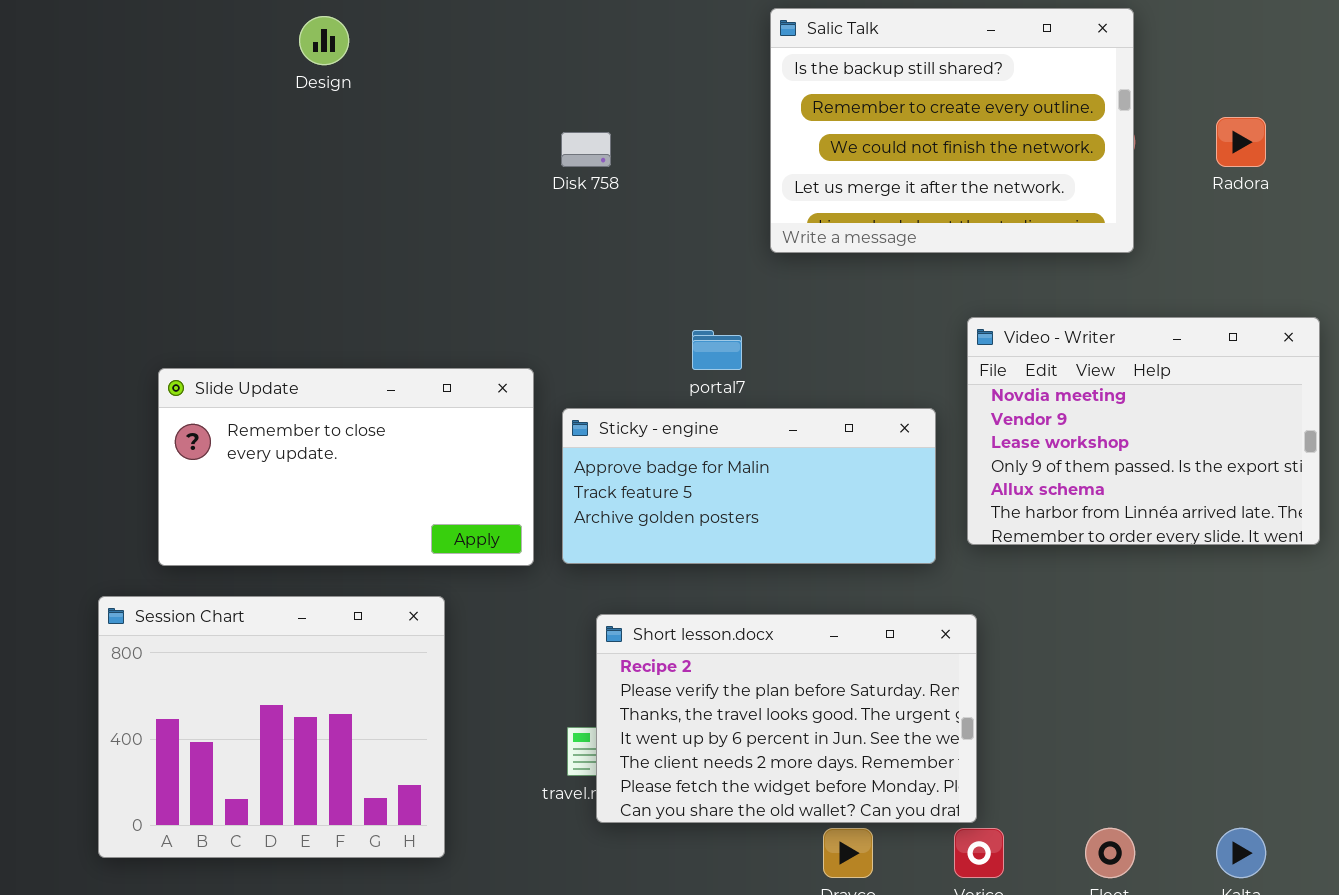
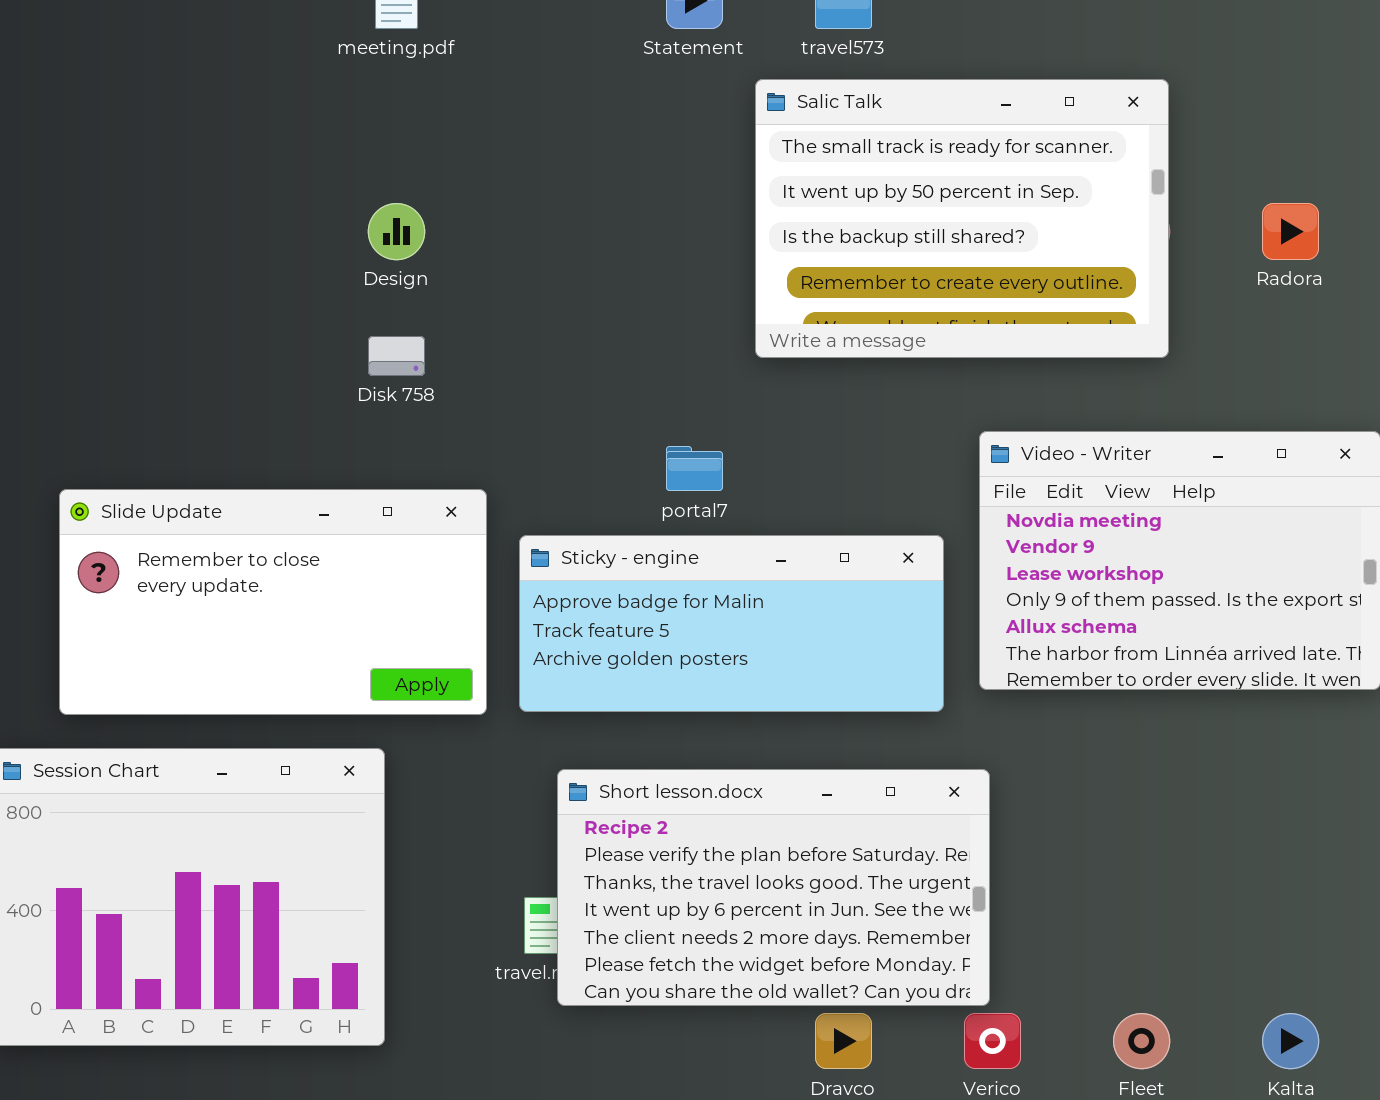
Salic Talk: [770,8,1134,253] -> [755,79,1169,358], scrolled up 2 rows
Design: [299,16,349,65] -> [368,203,425,260], moved
Disk 758: [561,132,611,167] -> [368,336,425,376], moved

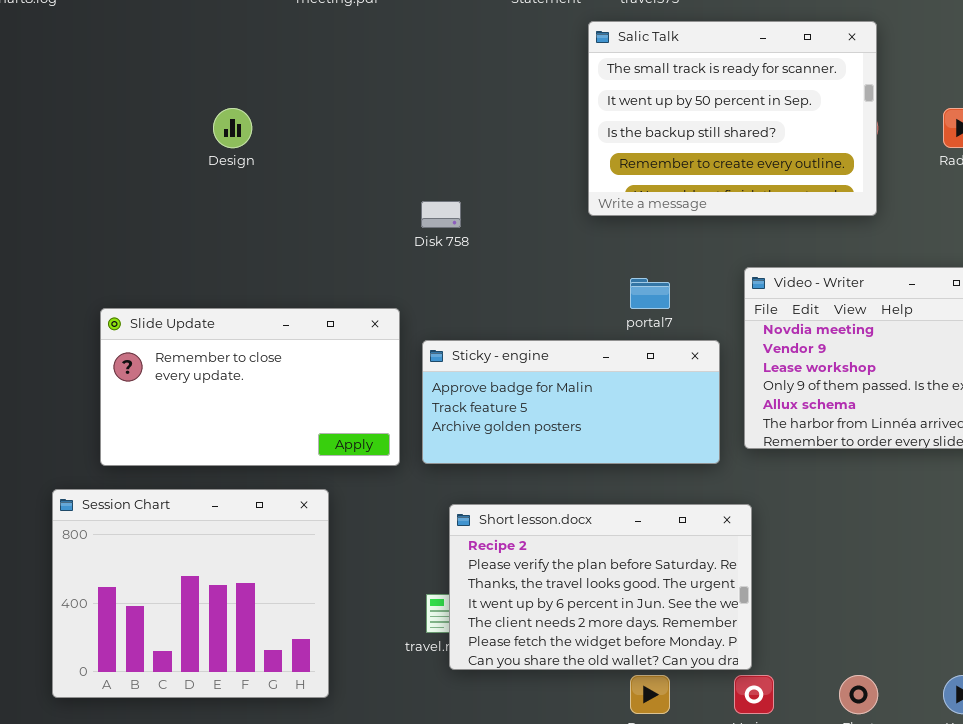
Design: [368,203,425,260] -> [213,108,252,148], moved
Disk 758: [368,336,425,376] -> [421,201,461,228], moved
portal7: [666,446,723,491] -> [630,278,670,309], moved

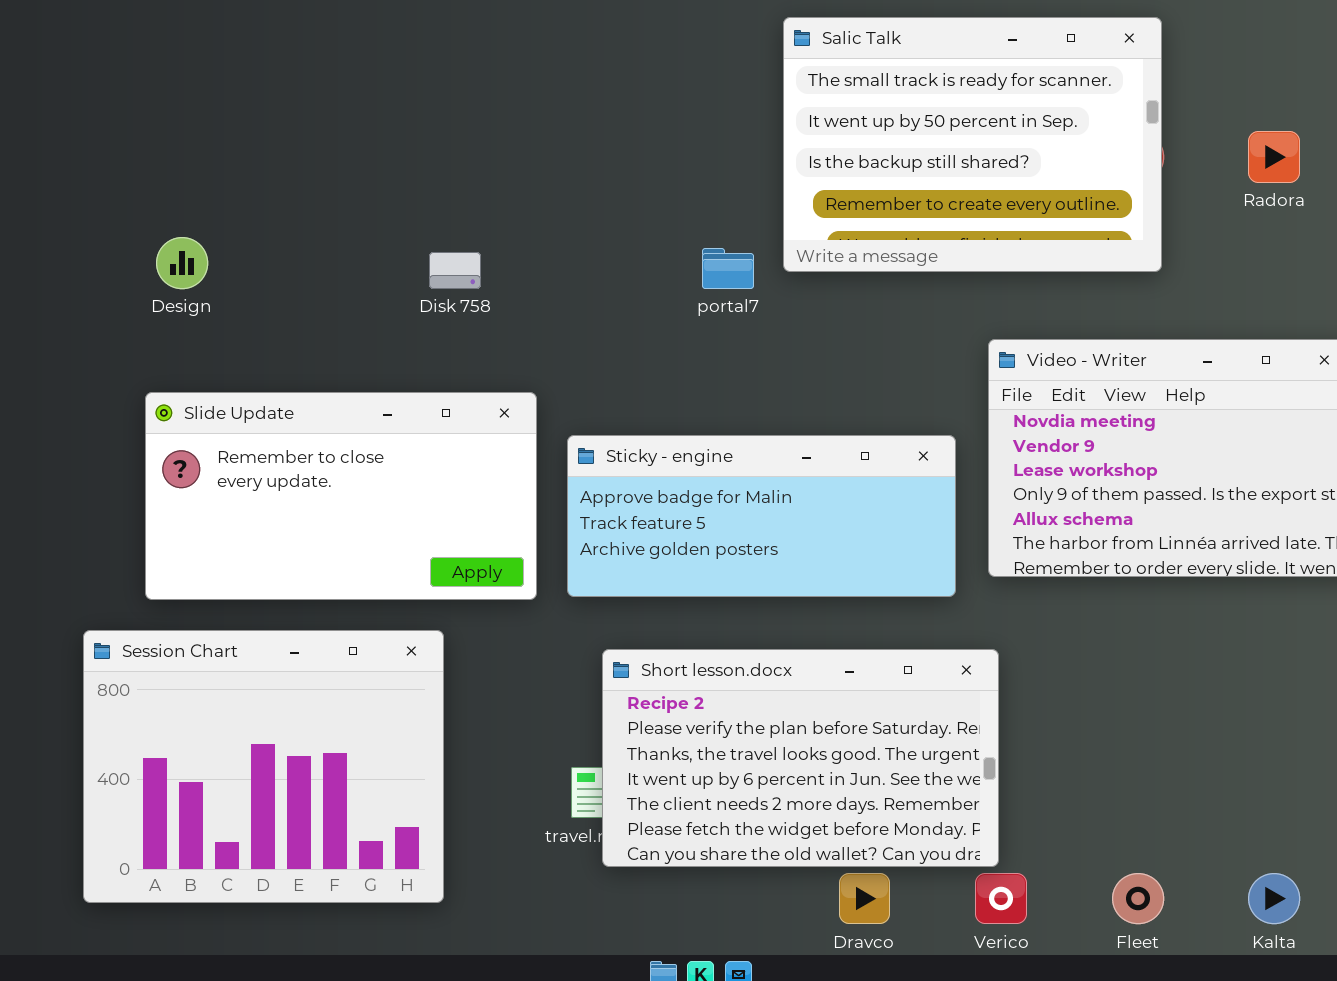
Design: [213,108,252,148] -> [156,237,208,289], moved
Disk 758: [421,201,461,228] -> [429,252,481,289], moved
portal7: [630,278,670,309] -> [702,248,754,289], moved

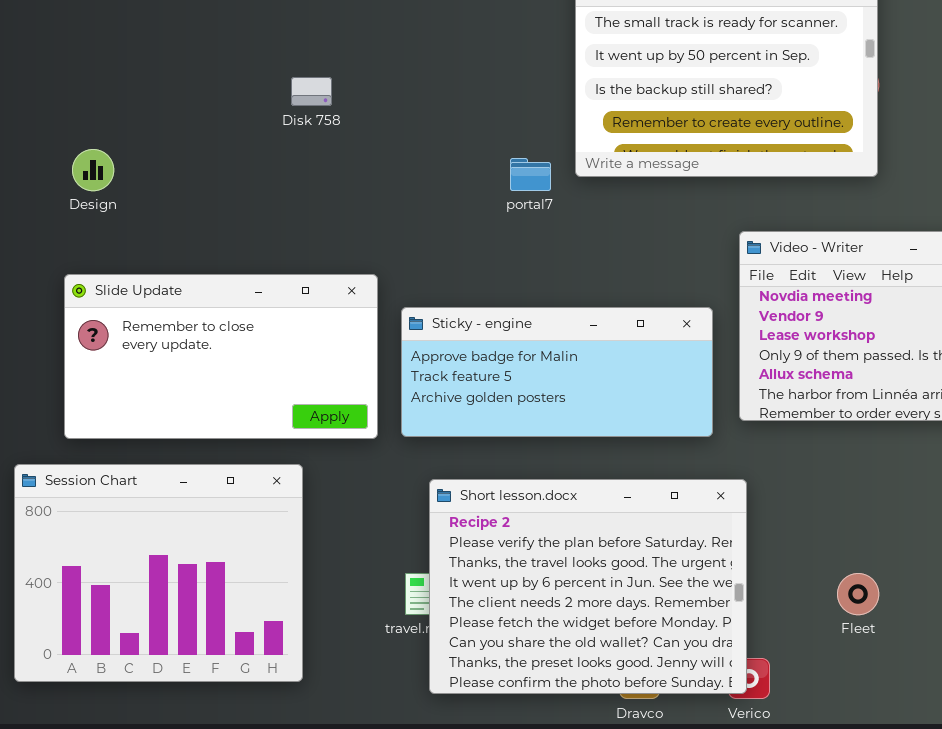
Disk 758: [429,252,481,289] -> [291,77,332,106], moved
Short lesson.docx: [602,649,999,867] -> [429,479,747,694], resized
Fleet: [1112,873,1164,924] -> [837,573,879,615], moved

